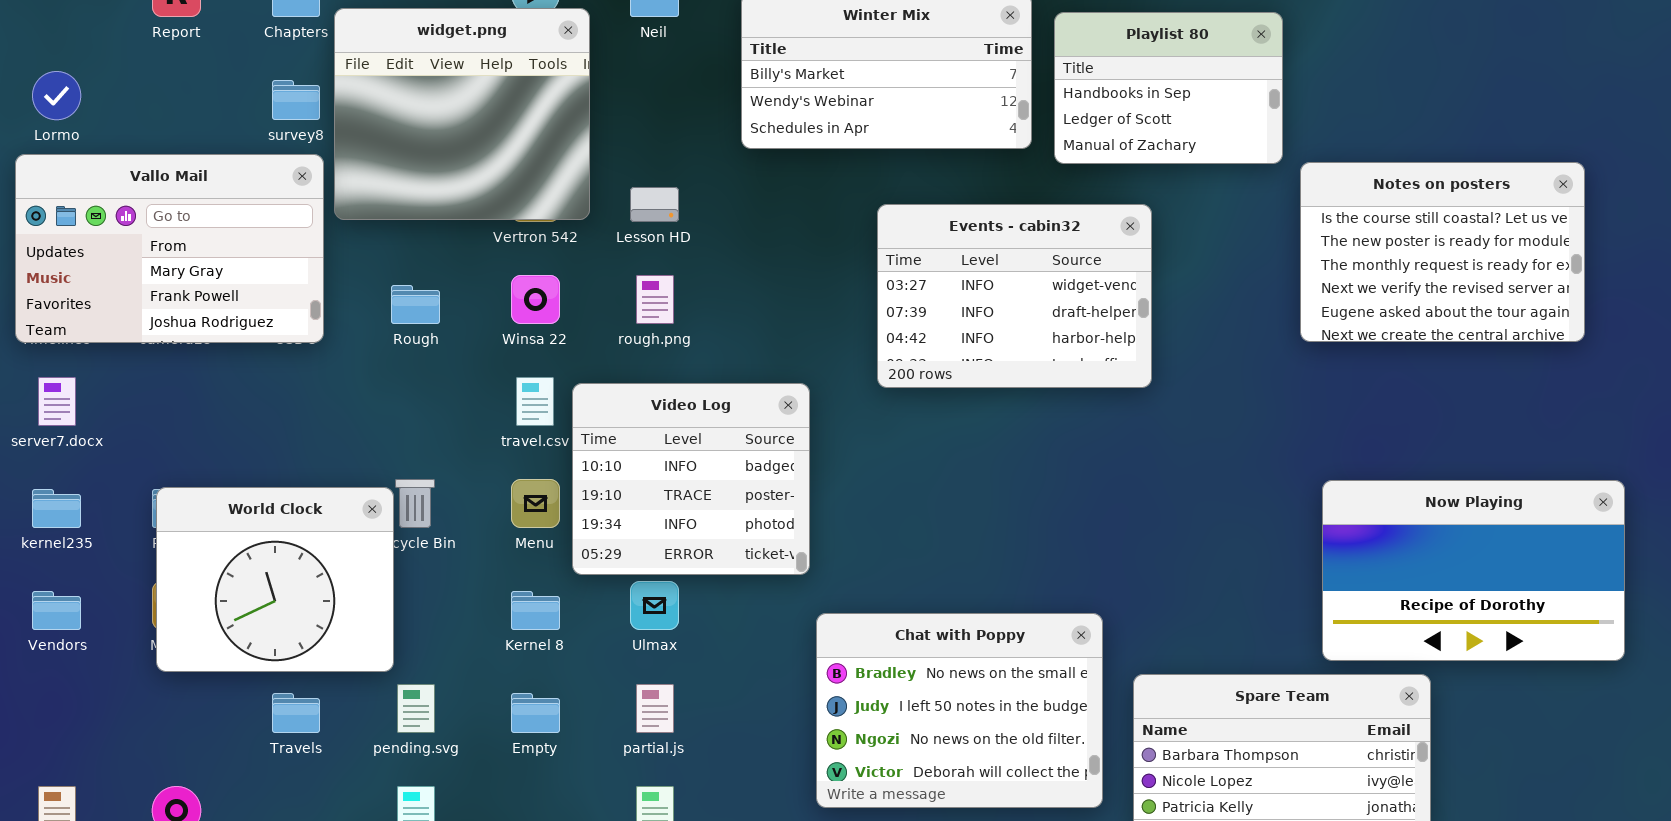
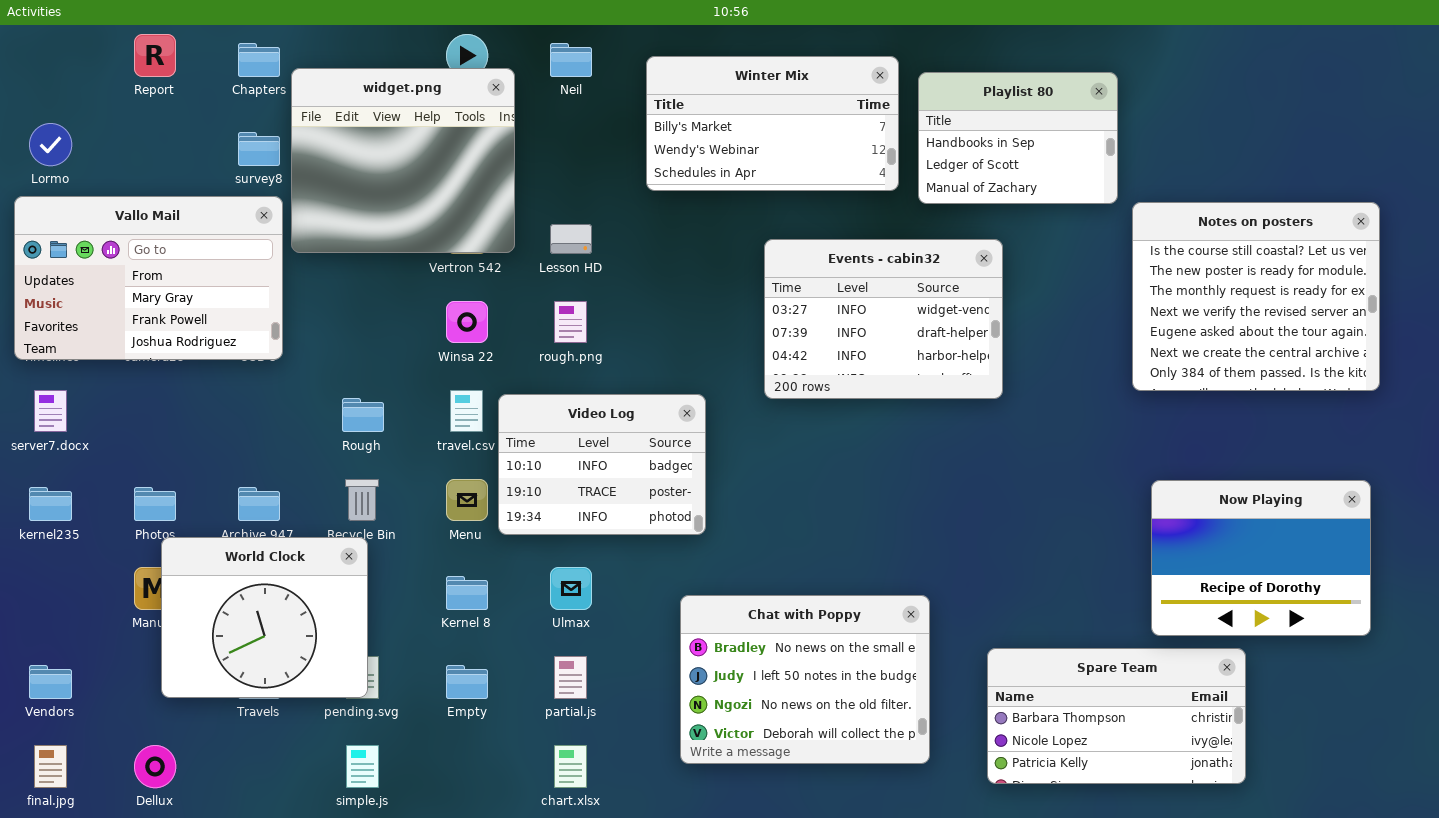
Notes on posters: [1300,162,1585,342] -> [1132,202,1380,391], resized
Rough: [391,285,440,324] -> [342,398,384,432], moved
Video Log: [572,383,810,575] -> [498,394,706,535], resized
Now Playing: [1322,480,1625,661] -> [1151,480,1371,636], resized
World Clock: [156,487,394,672] -> [161,537,368,698], moved
Vendors: [32,591,81,630] -> [29,665,72,699], moved
Chat with Poppy: [816,613,1103,808] -> [680,595,930,764], moved

